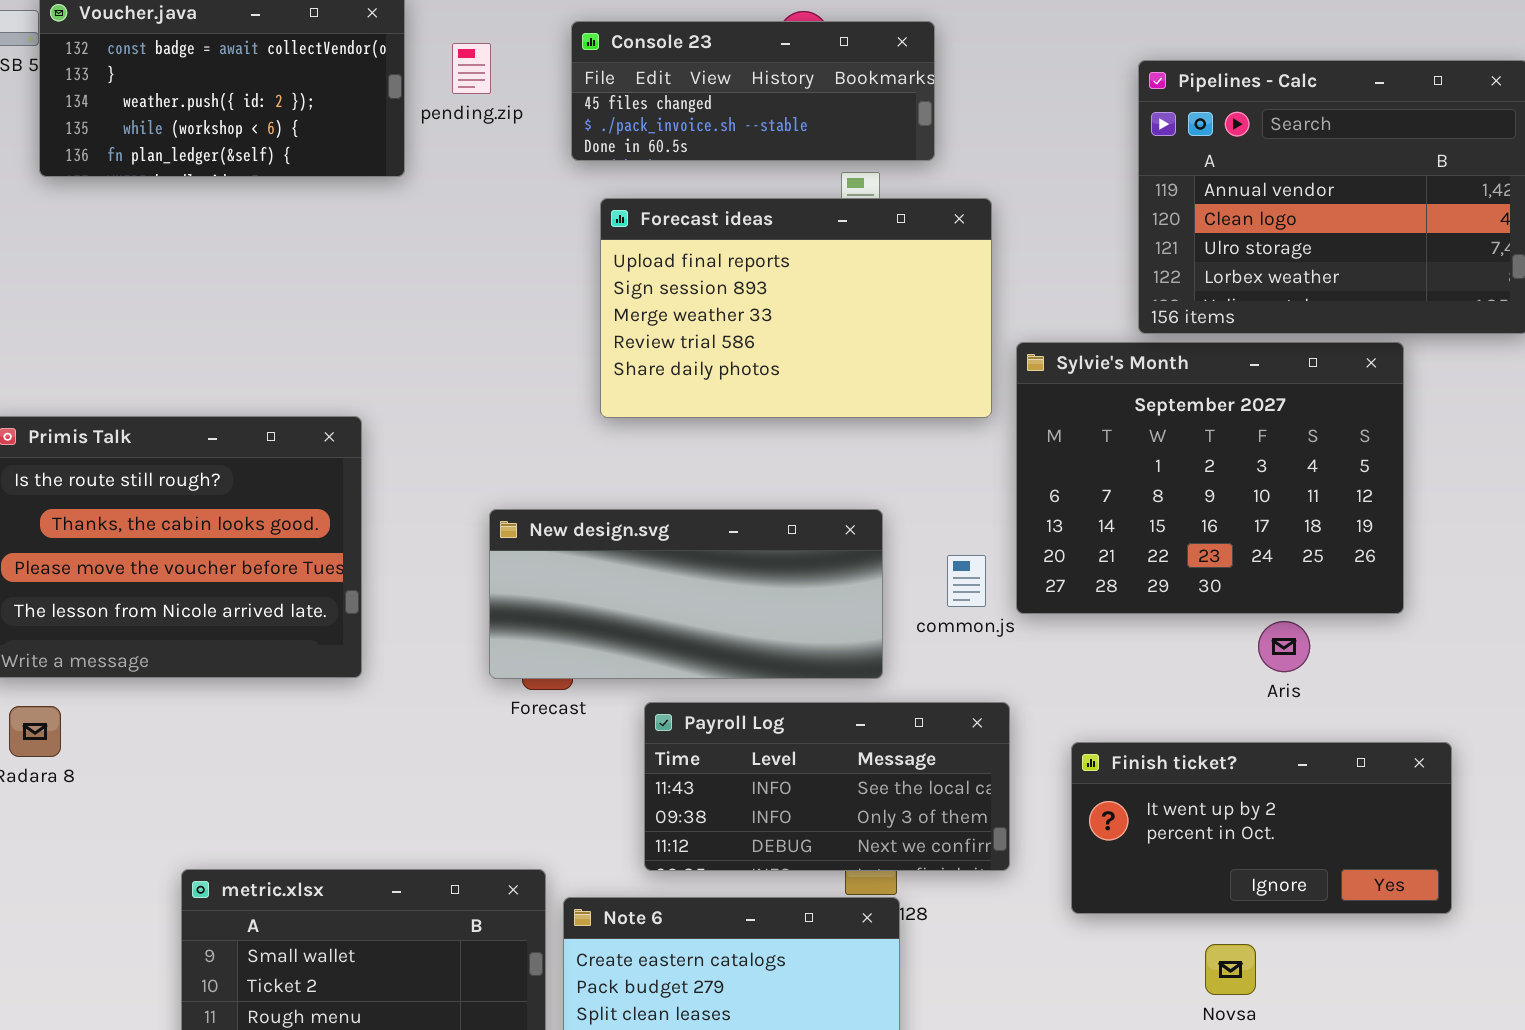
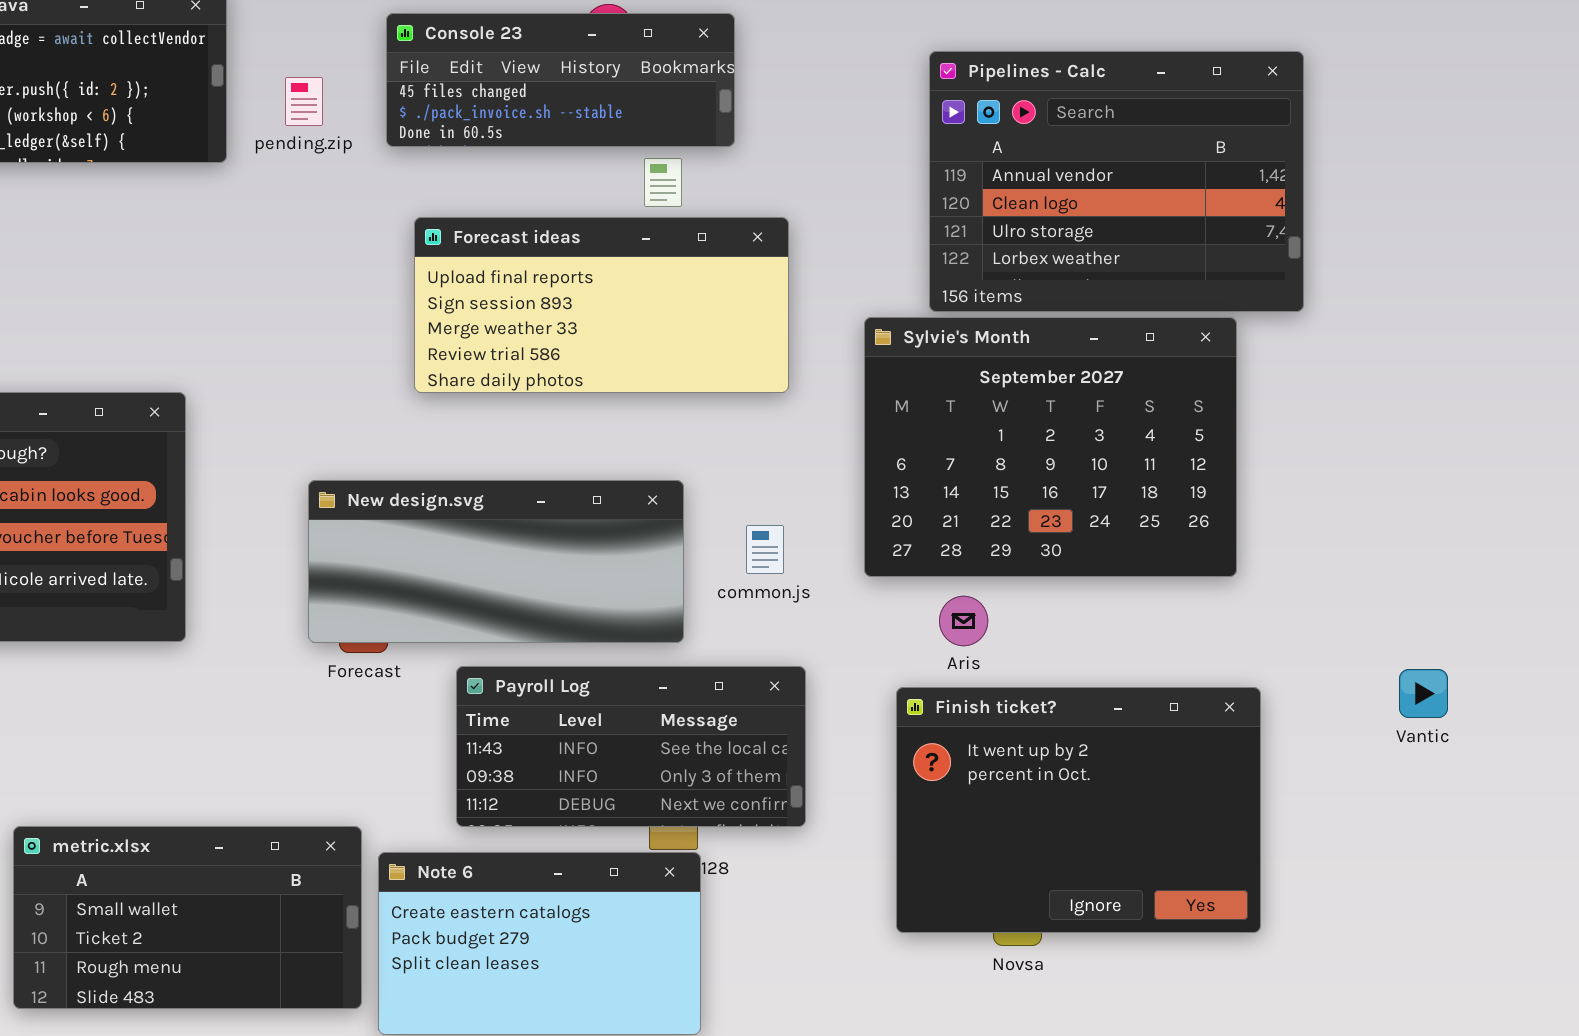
pending.zip: [452,43,491,94] -> [285,77,323,126], moved
Forecast ideas: [600,198,992,418] -> [414,217,789,393], resized
Sylvie's Month: [1016,342,1404,614] -> [864,317,1237,577], moved
Aris: [1258,621,1310,672] -> [939,596,988,646], moved
Finish ticket?: [1071,742,1452,914] -> [896,687,1261,933], moved, resized

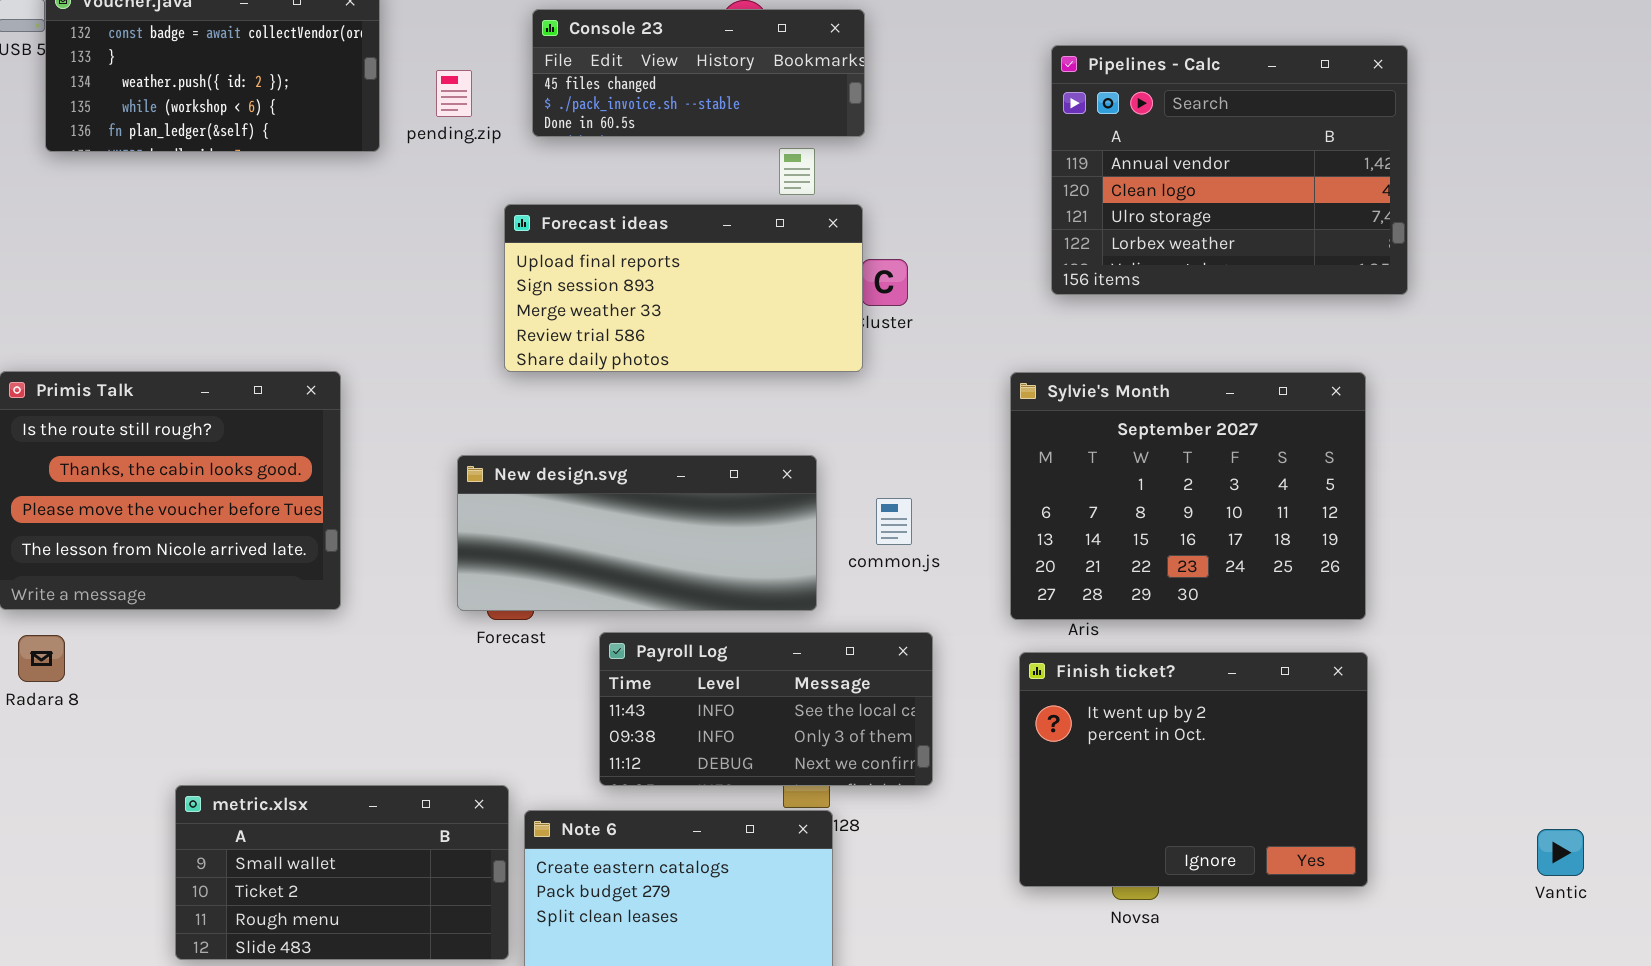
Forecast ideas: [414,217,789,393] -> [504,204,863,372], moved
Sylvie's Month: [864,317,1237,577] -> [1010,372,1366,620], moved
Vantic: [1399,669,1448,718] -> [1537,829,1584,876], moved

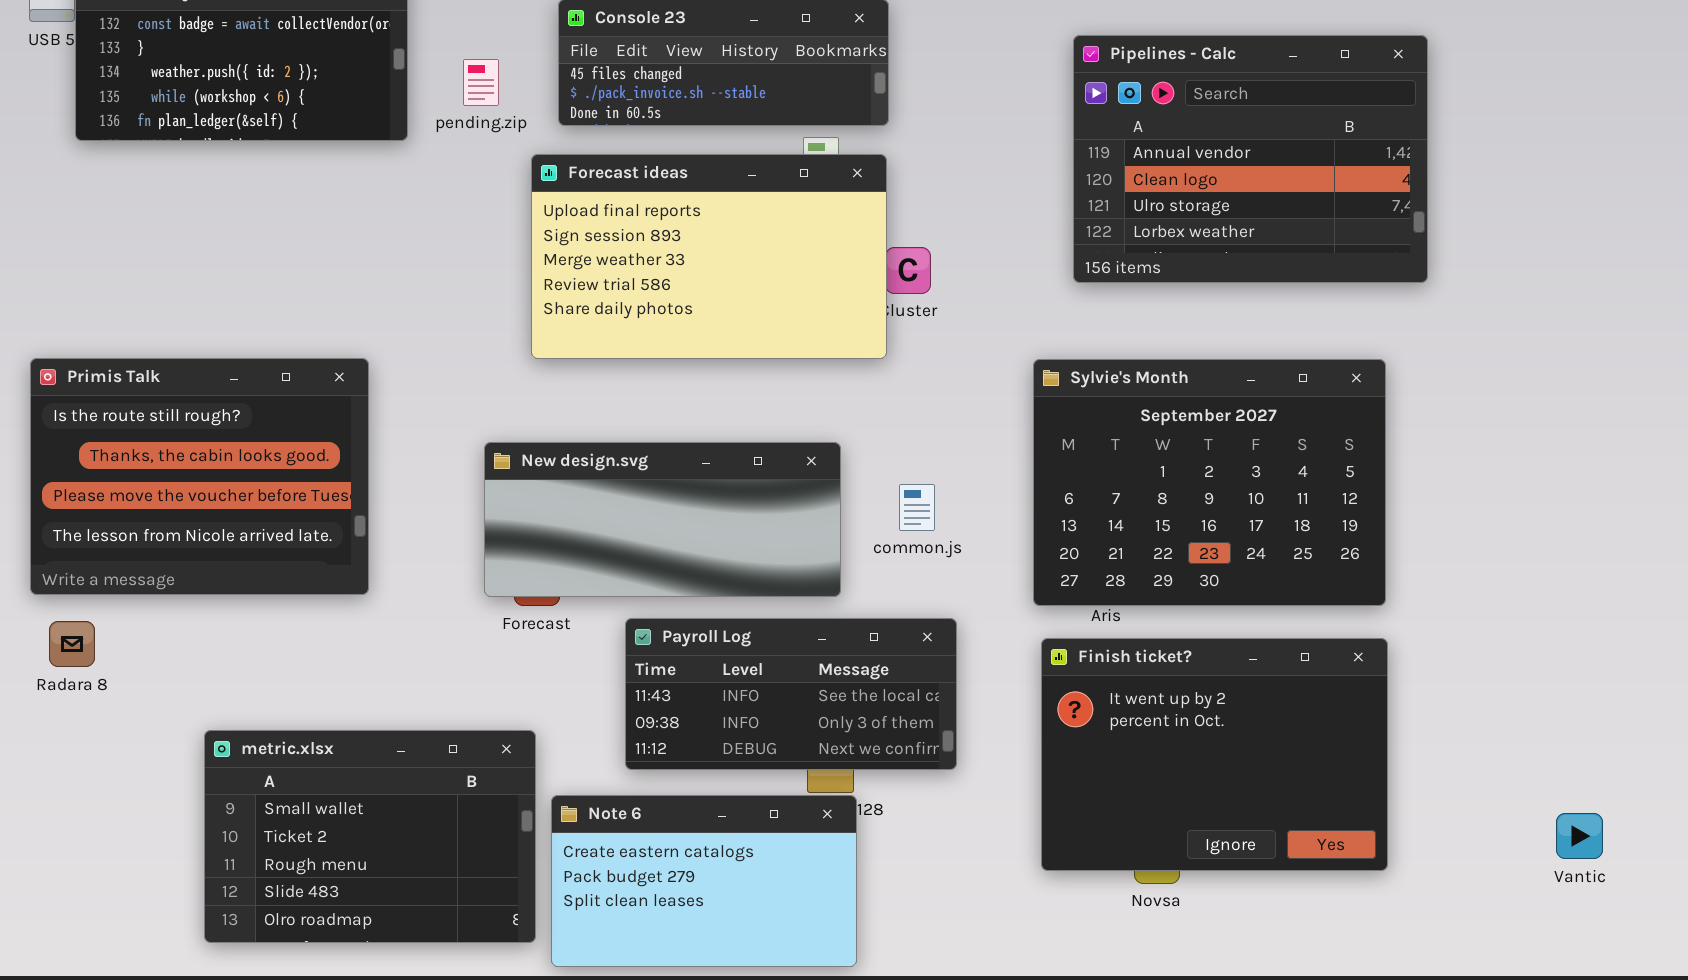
Forecast ideas: [504,204,863,372] -> [531,154,887,359], resized
metric.xlsx: [175,785,509,960] -> [204,730,536,943], resized

